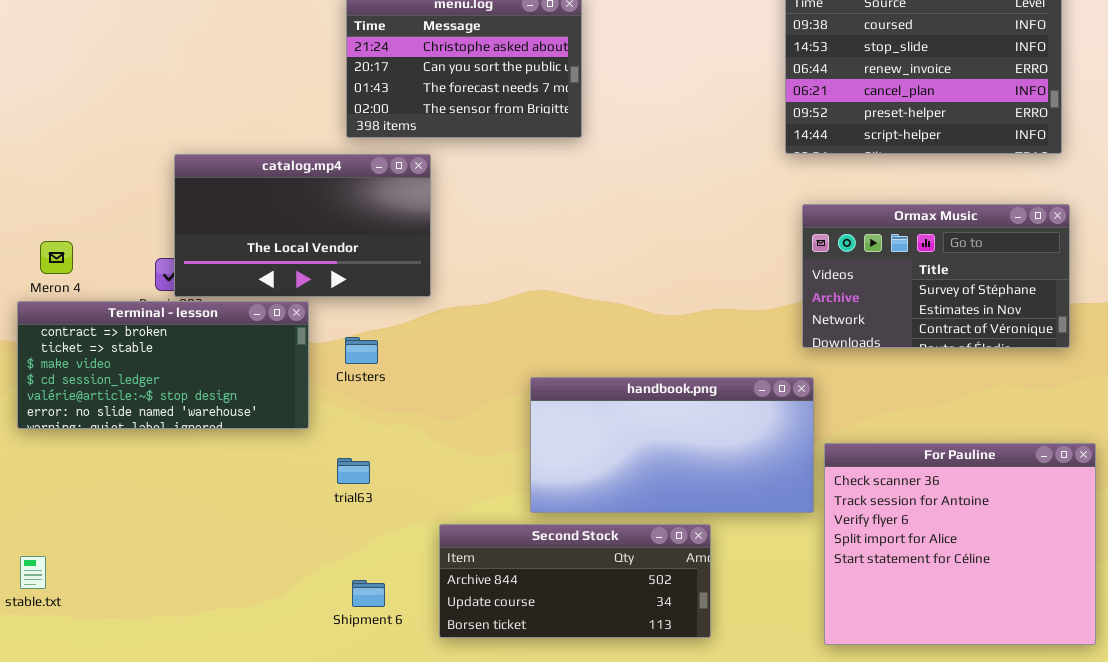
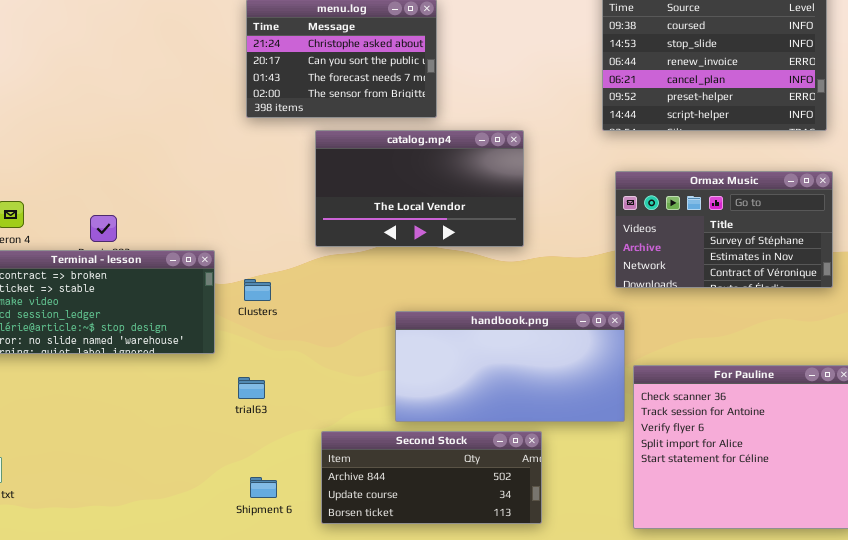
catalog.mp4: [174,154,431,297] -> [315,130,524,247], moved

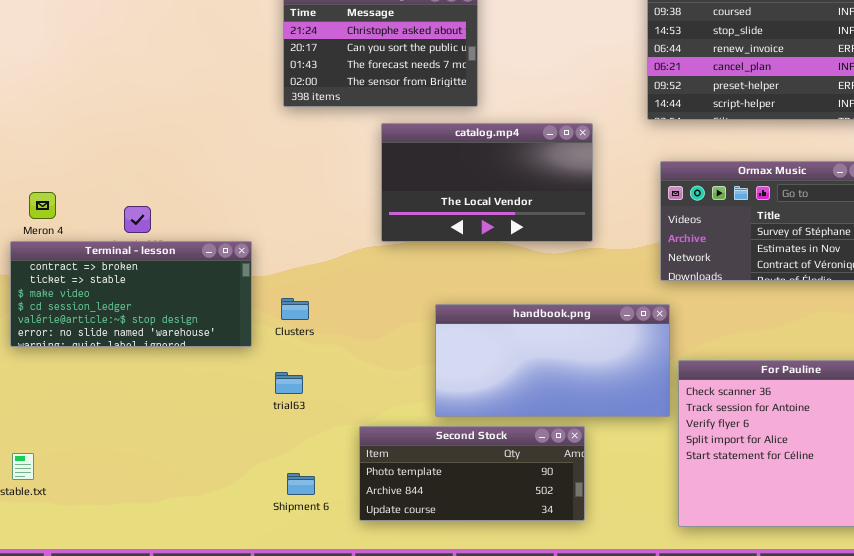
catalog.mp4: [315,130,524,247] -> [381,123,593,242], moved
Clusters: [244,279,271,301] -> [281,298,309,320], moved
Second Stock: [321,431,542,524] -> [359,426,585,521], scrolled up 1 row

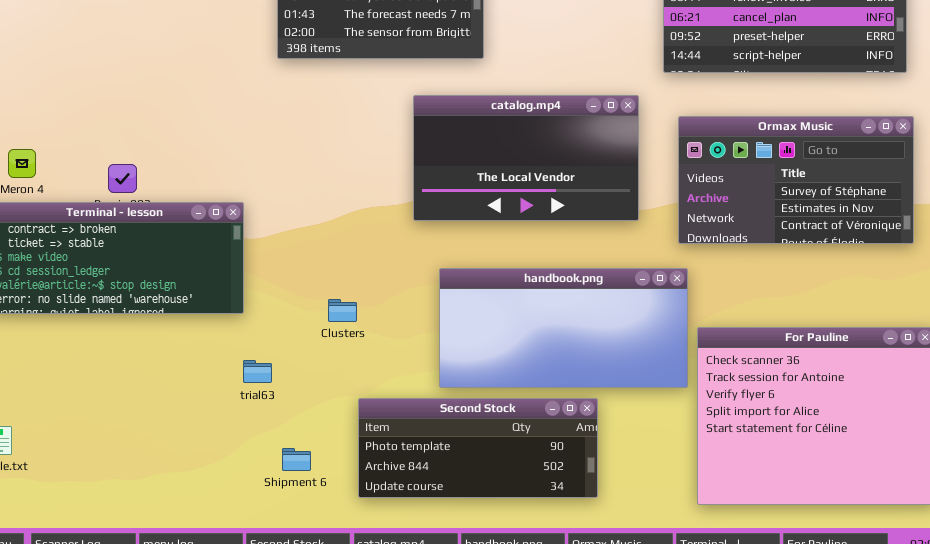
catalog.mp4: [381,123,593,242] -> [413,95,639,221], moved
Clusters: [281,298,309,320] -> [328,299,357,322], moved
trial63: [275,372,303,394] -> [243,360,272,383], moved

